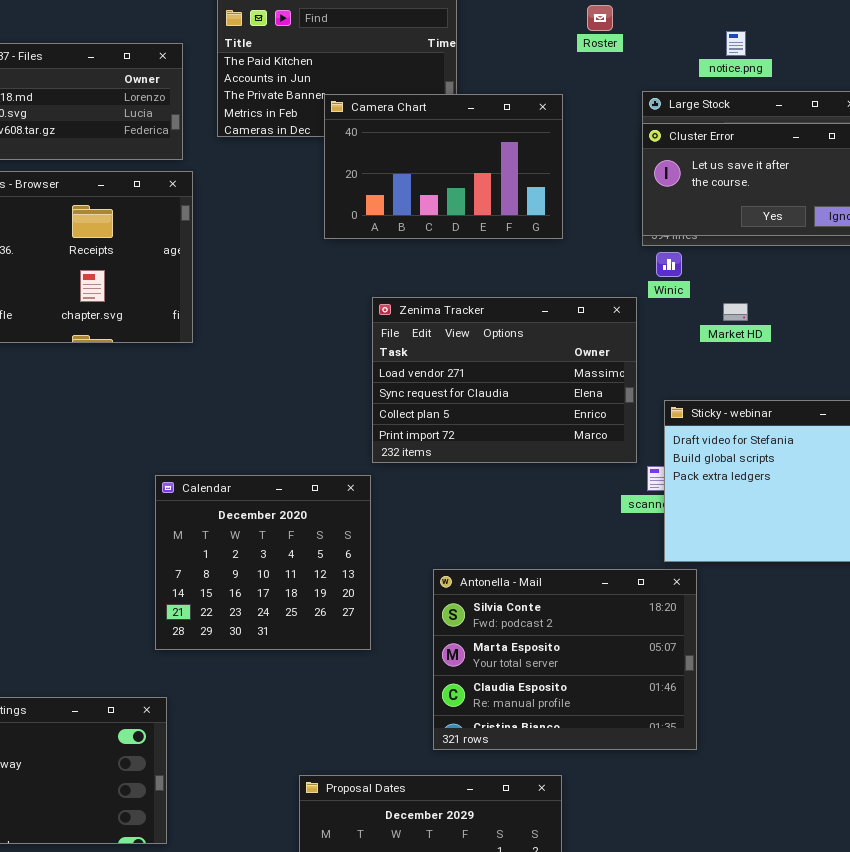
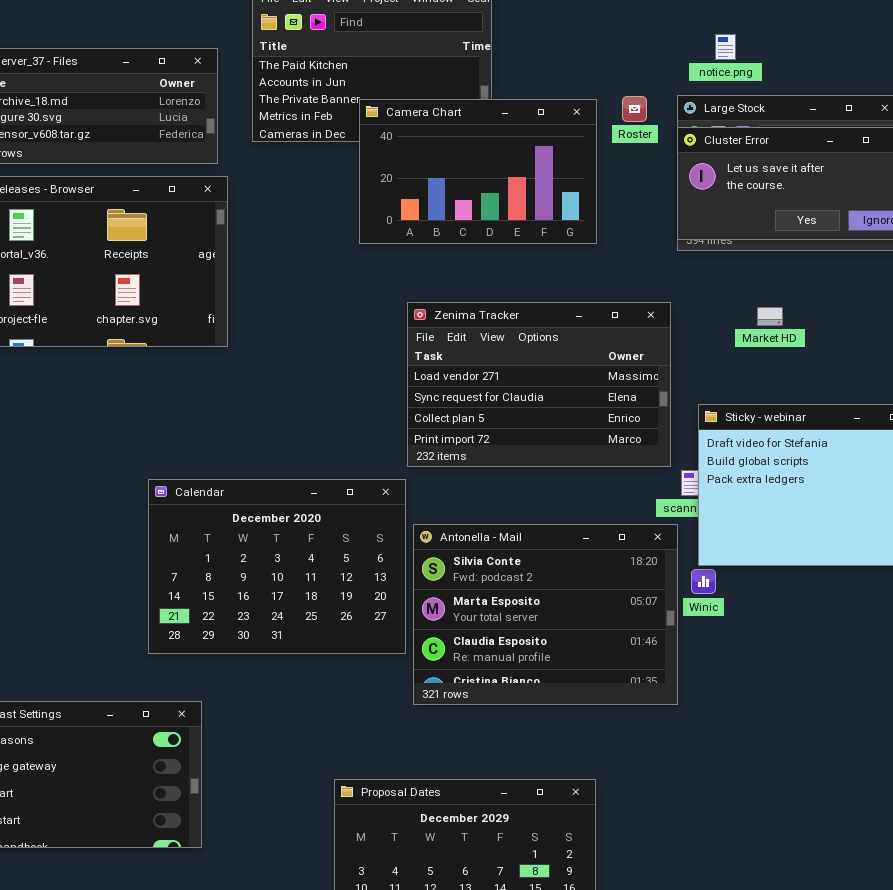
Roster: [587,5,613,31] -> [622,96,647,122], moved
notice.png: [726,31,746,56] -> [715,34,736,60], moved
Winic: [656,252,682,277] -> [691,569,716,594], moved
Calendar: [155,475,371,650] -> [148,479,406,654], resized
Antonella - Mail: [433,569,697,750] -> [413,524,678,705], moved

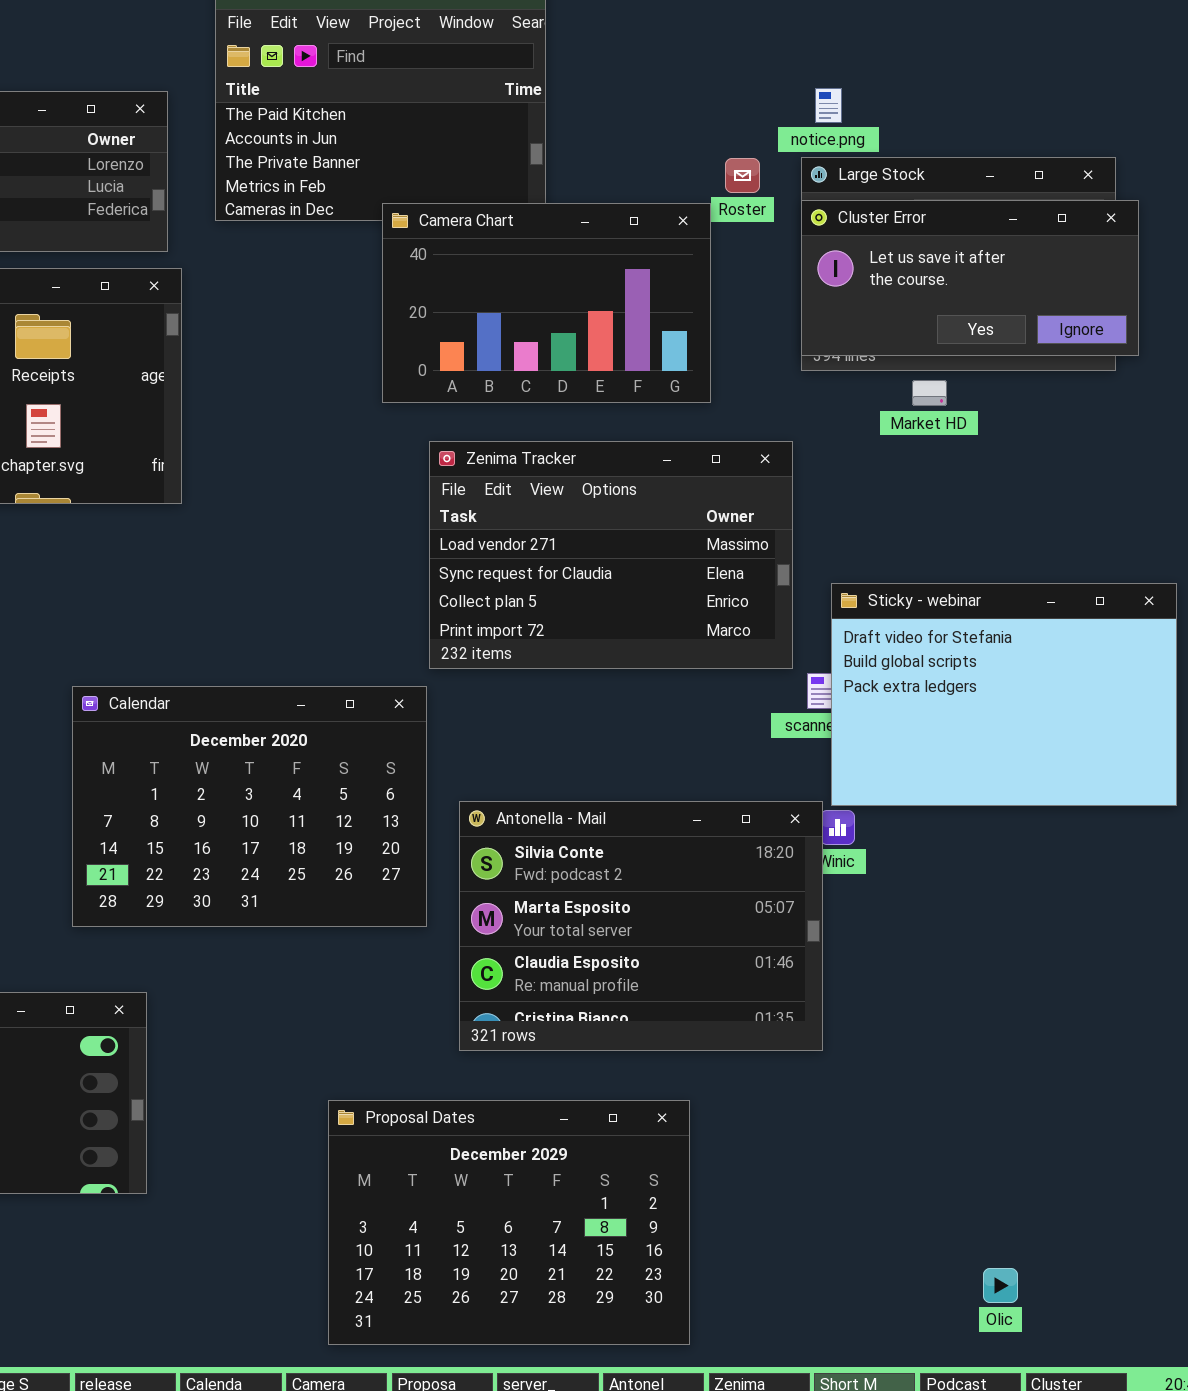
notice.png: [715,34,736,60] -> [815,88,842,123], moved
Camera Chart: [359,99,597,244] -> [382,203,711,403], moved
Market HD: [757,307,783,326] -> [912,380,947,406], moved
Antonella - Mail: [413,524,678,705] -> [459,801,823,1051], moved

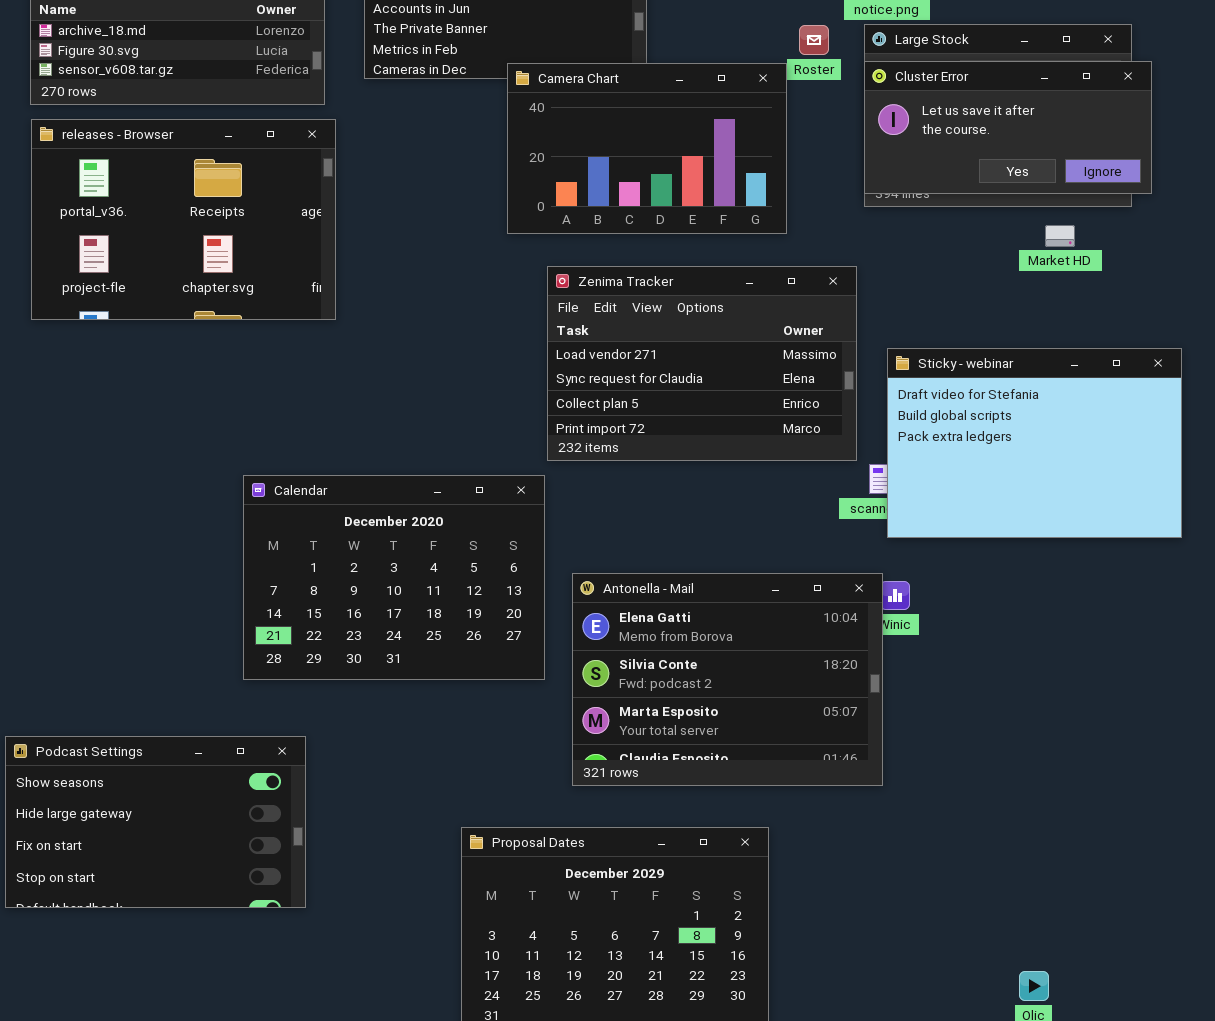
Market HD: [912,380,947,406] -> [1045,225,1075,247], moved
Sticky - webinar: [831,583,1177,806] -> [887,348,1182,538], moved
Antonella - Mail: [459,801,823,1051] -> [572,573,883,786], scrolled up 1 row

